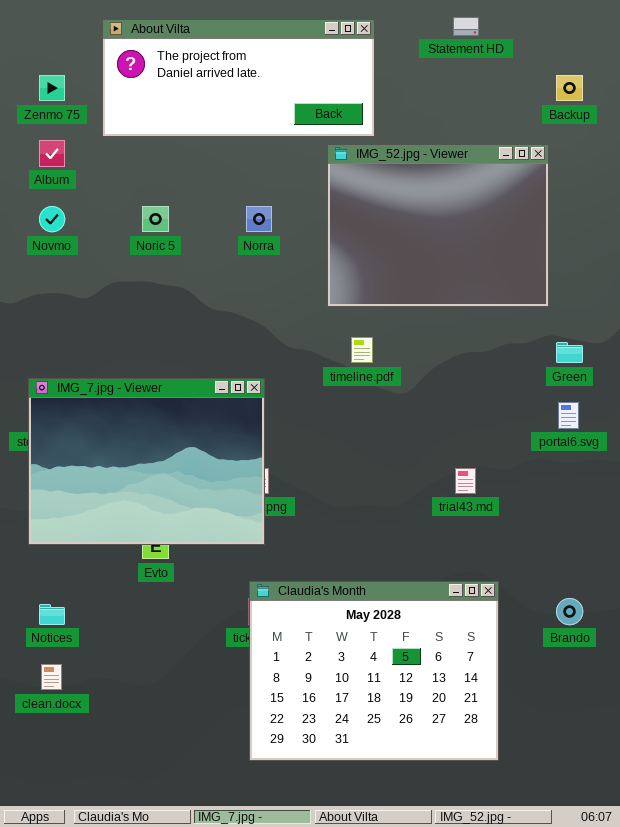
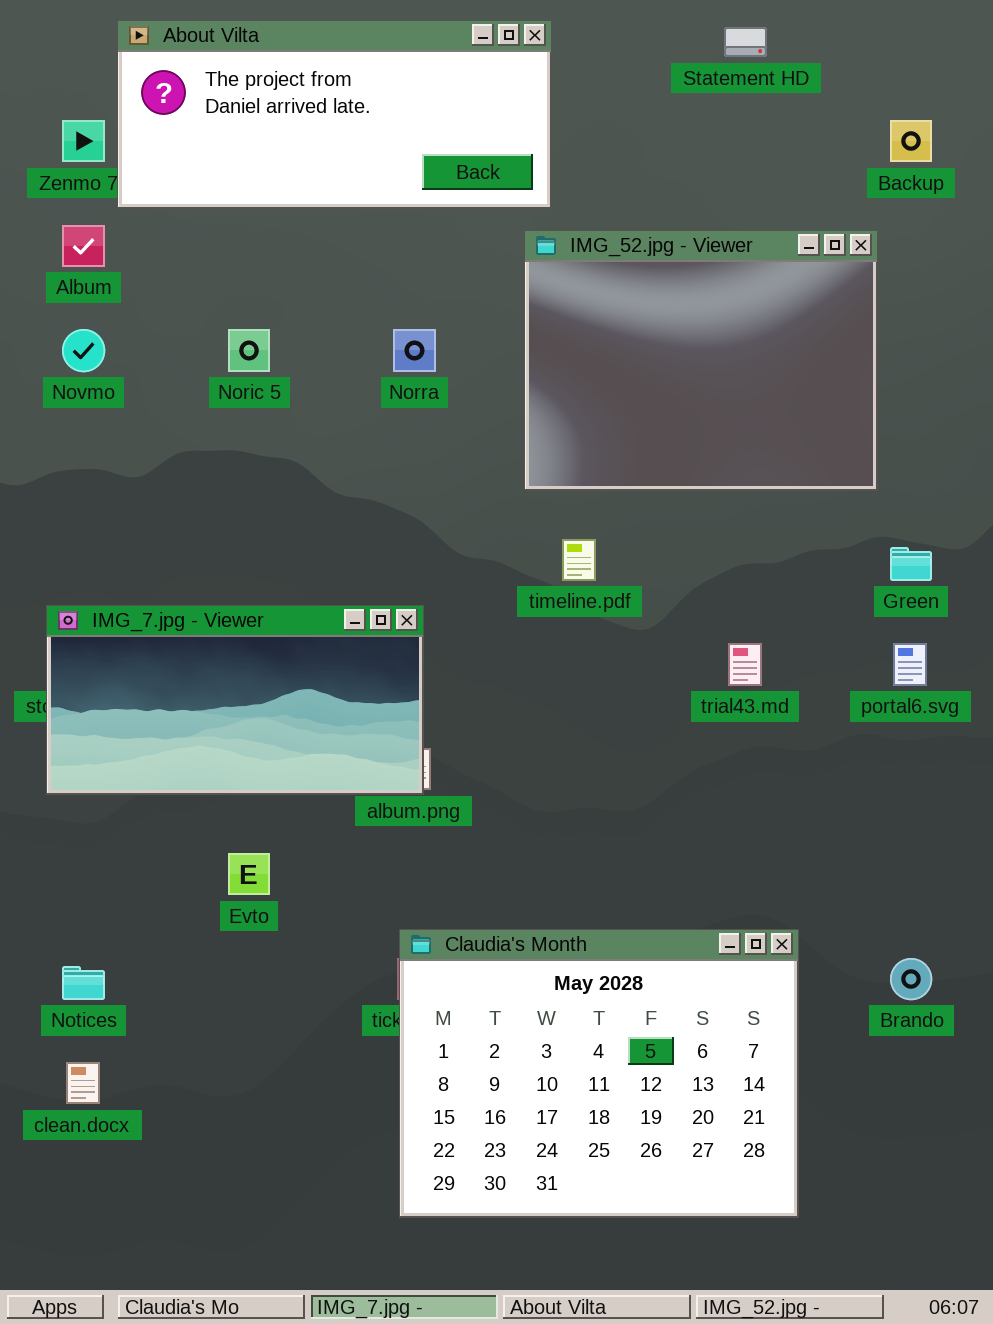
About Vilta: [102,19,375,137] -> [117,20,552,209], moved
IMG_7.jpg - Viewer: [28,378,265,545] -> [46,605,424,795], resized
trial43.md: [455,468,476,494] -> [728,643,762,686], moved

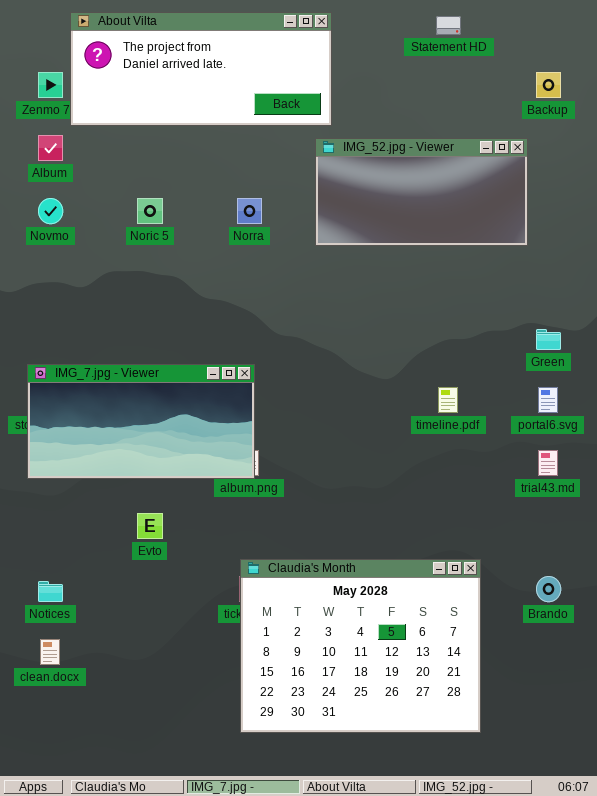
IMG_52.jpg - Viewer: [524,230,878,491] -> [315,138,528,246], resized
timeline.pdf: [562,539,596,581] -> [438,387,458,413], moved
trial43.md: [728,643,762,686] -> [538,450,558,476], moved

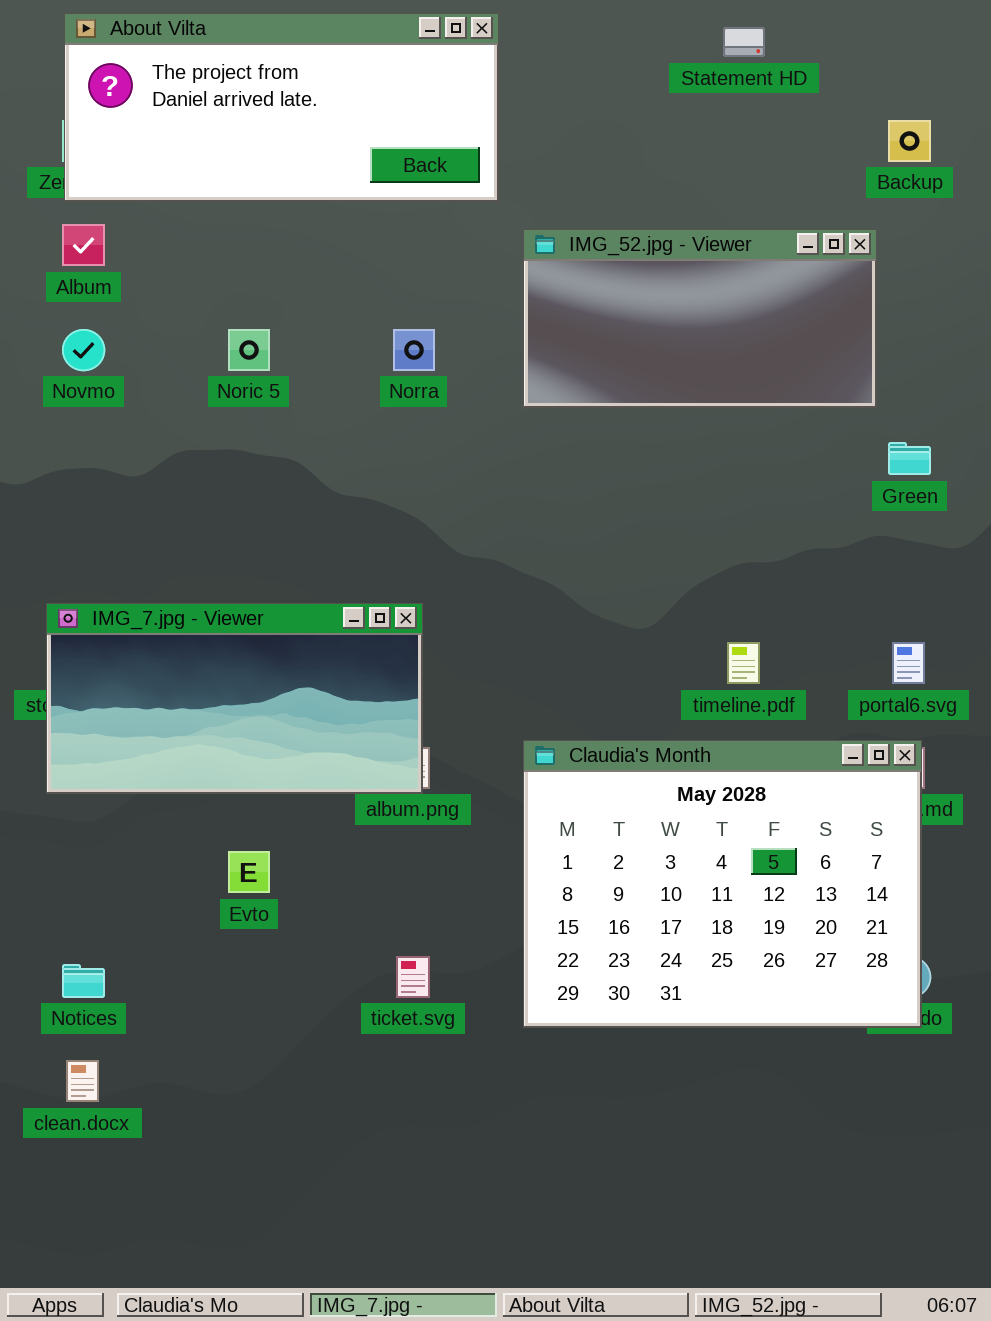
About Vilta: [70,12,332,126] -> [64,13,499,202], moved
Green: [536,329,561,350] -> [888,442,931,475], moved
Claudia's Month: [240,559,481,733] -> [523,740,922,1028], moved

